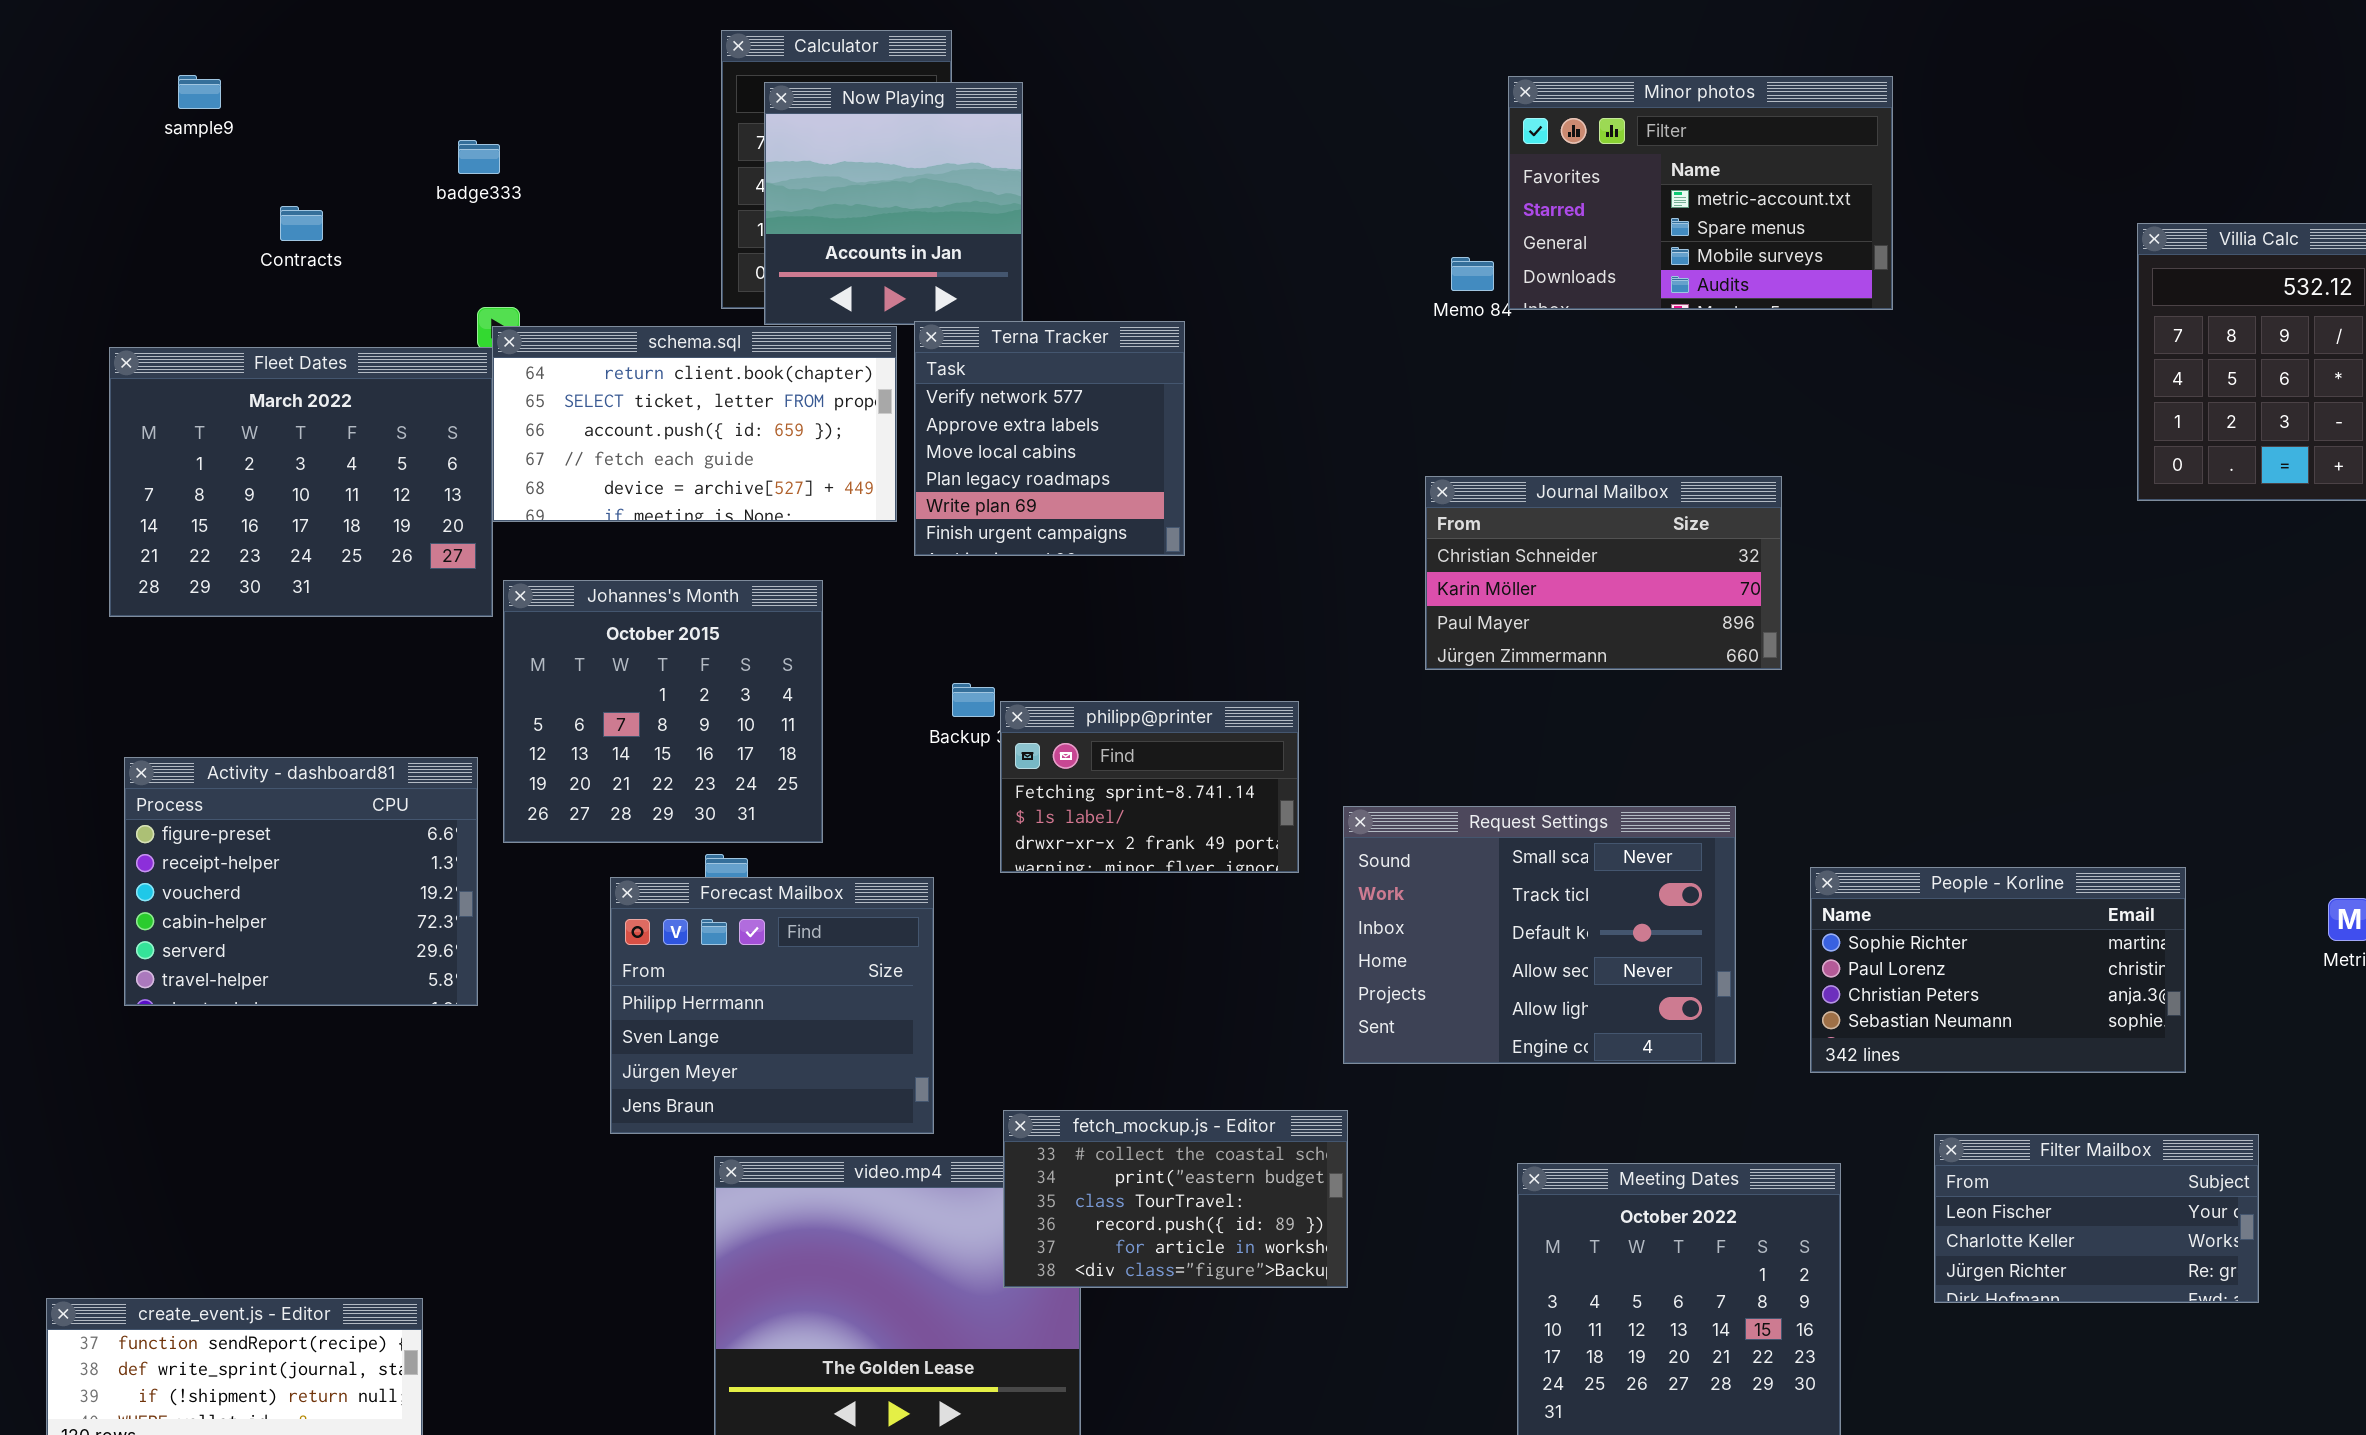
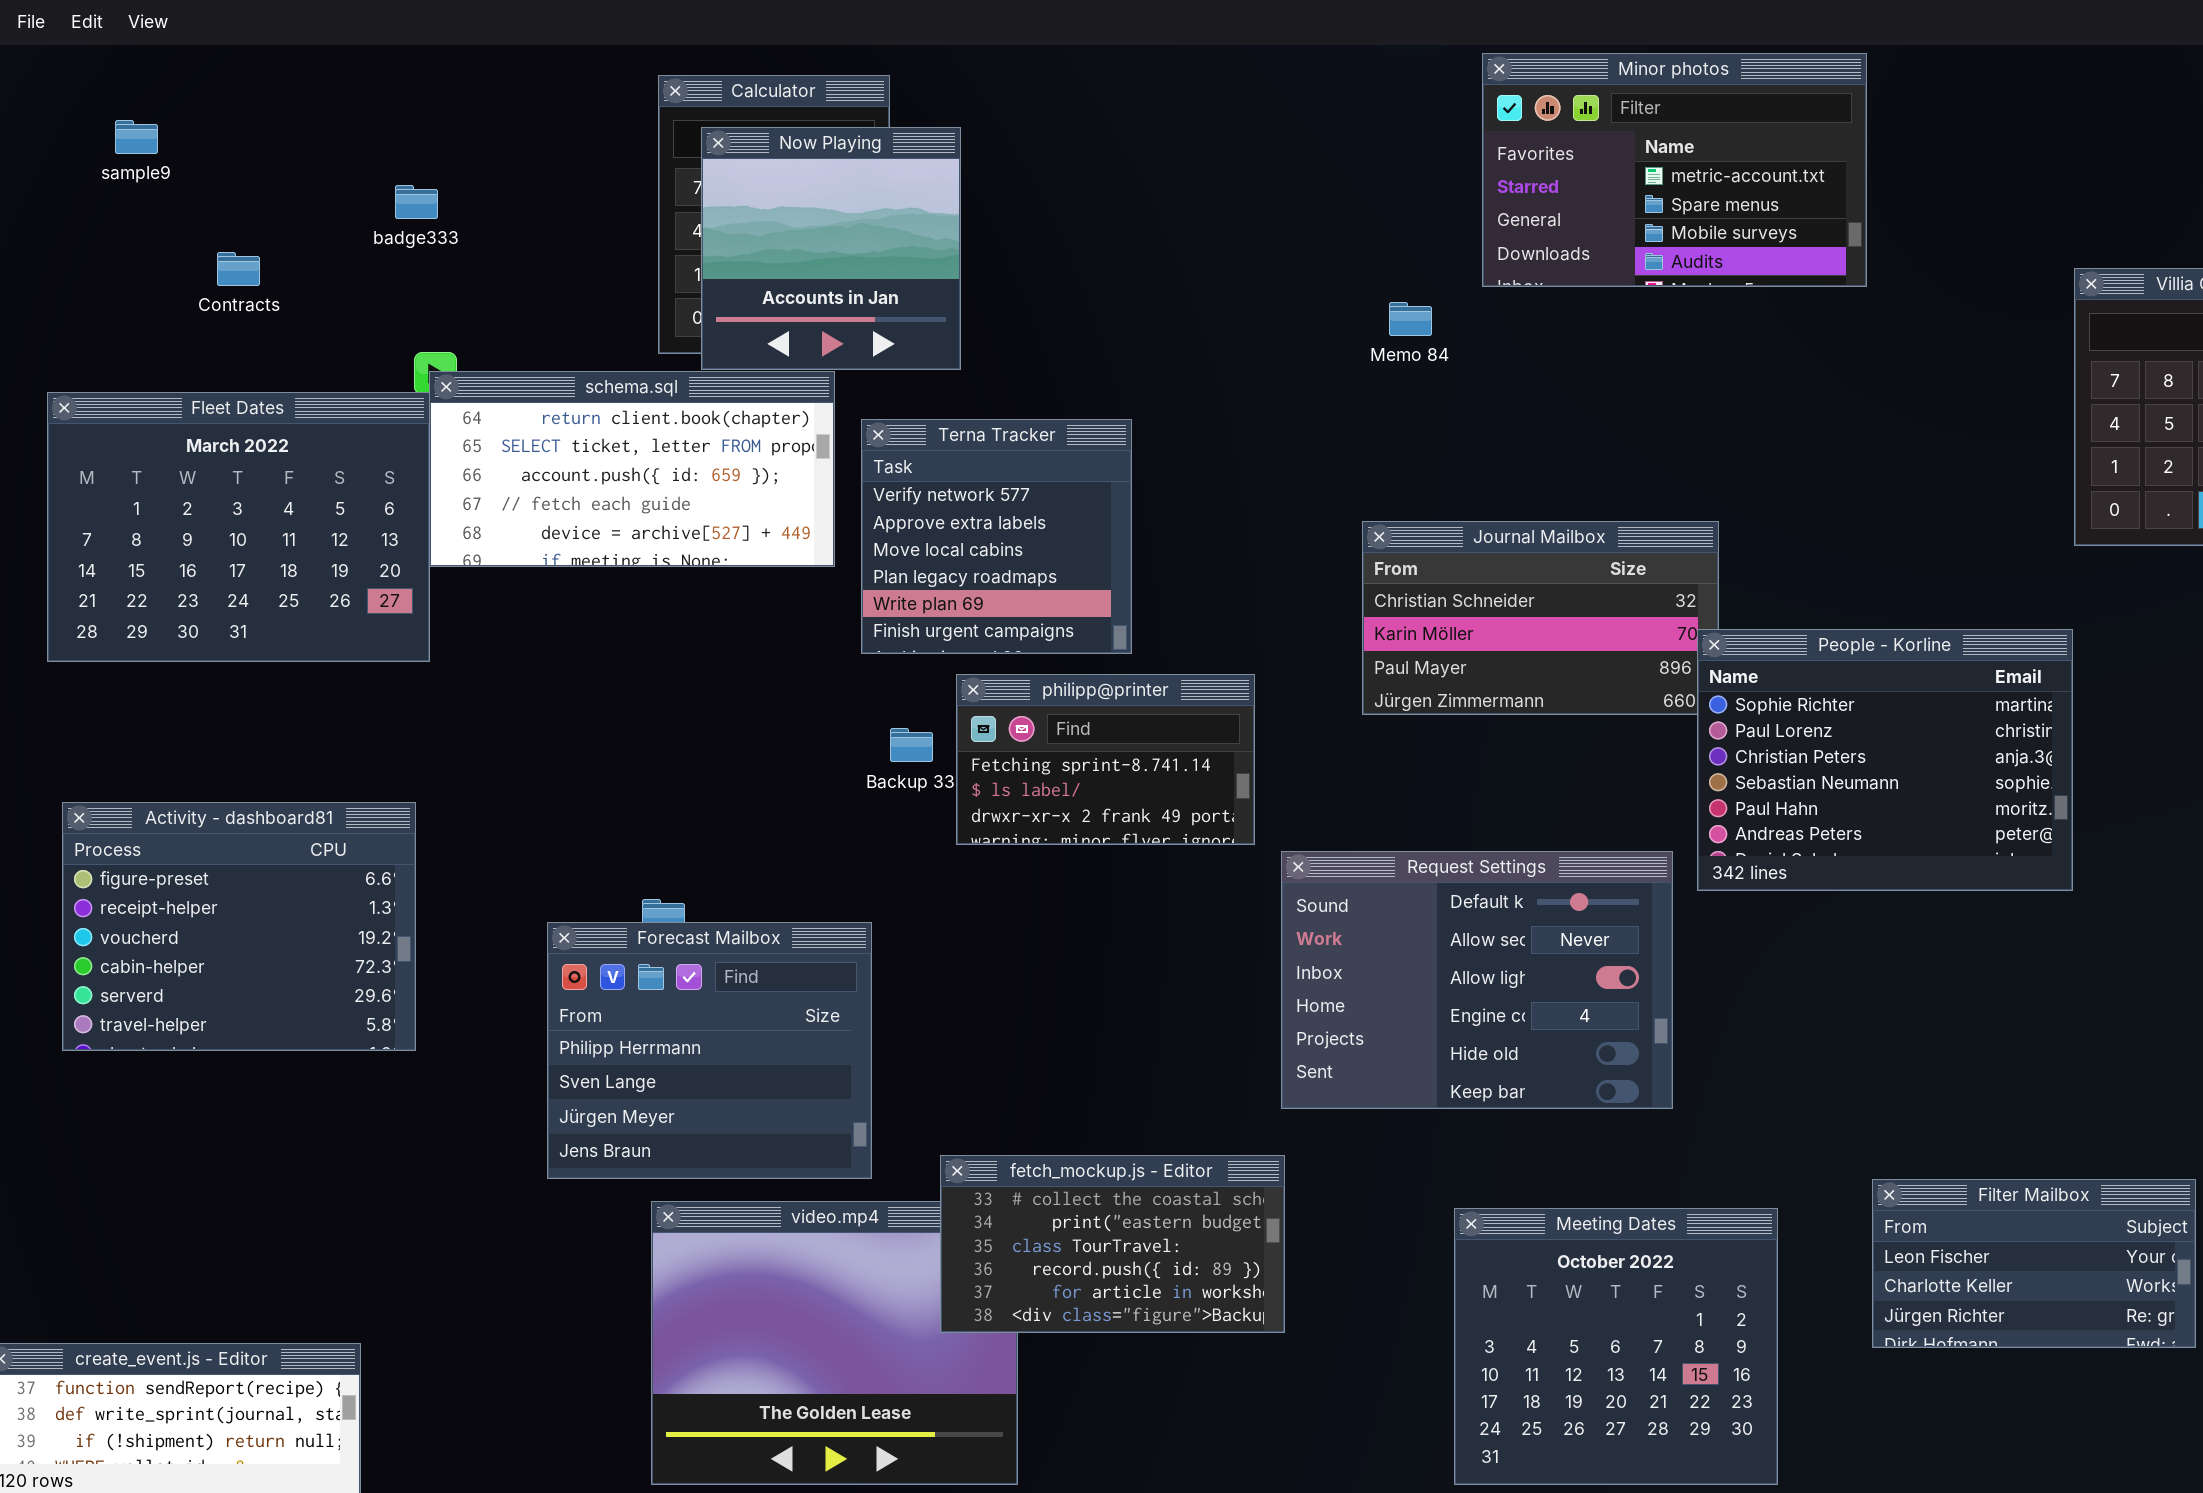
Minor photos: [1508,76,1893,310] -> [1482,53,1867,287], moved
Terna Tracker: [914,321,1185,556] -> [861,419,1132,654], moved
Johannes's Month: [503,580,823,843] -> none, closed
philipp@printer: [1000,701,1299,873] -> [956,674,1255,845], moved
Request Settings: [1343,806,1736,1064] -> [1281,851,1673,1109], scrolled down 2 rows
People - Korline: [1810,867,2186,1073] -> [1697,629,2073,891], moved, resized

